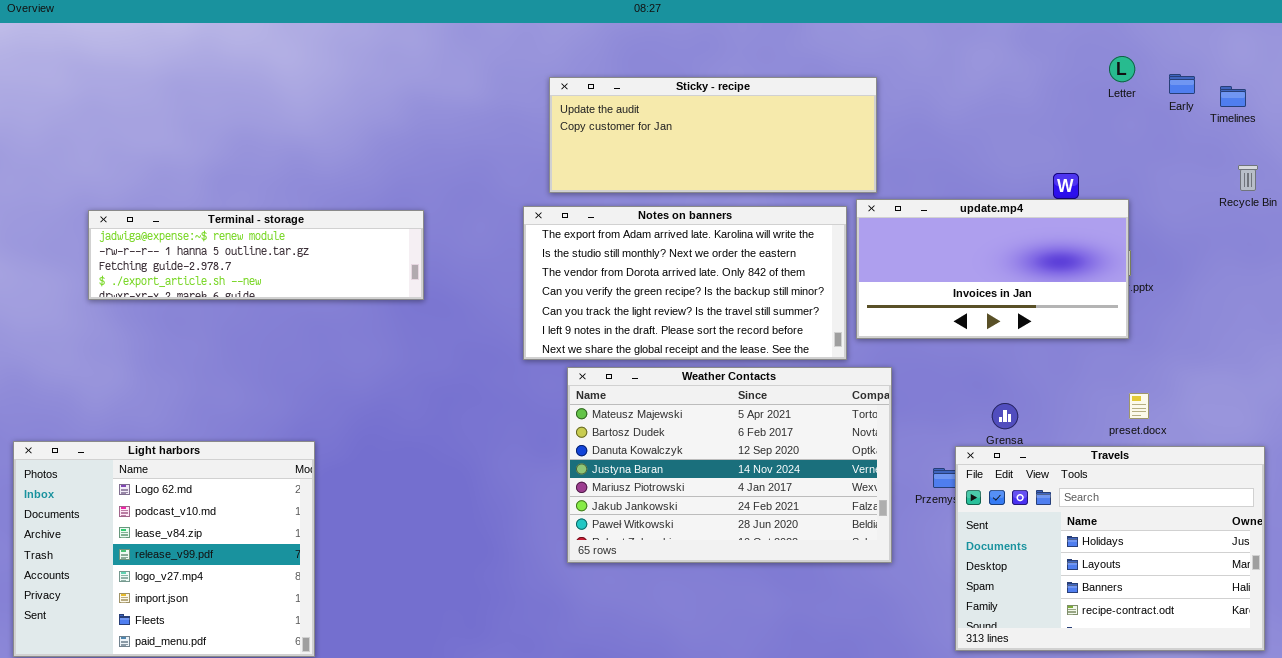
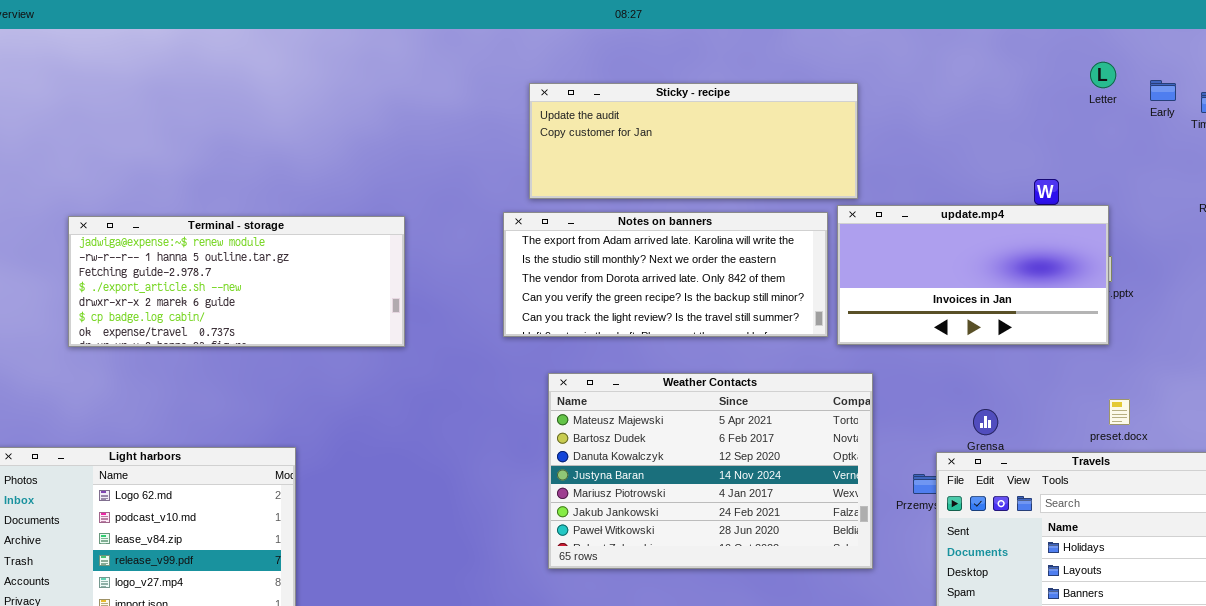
Notes on banners: [523,206,847,360] -> [503,212,828,337], resized
Terminal - storage: [88,210,424,300] -> [68,216,405,347], resized

